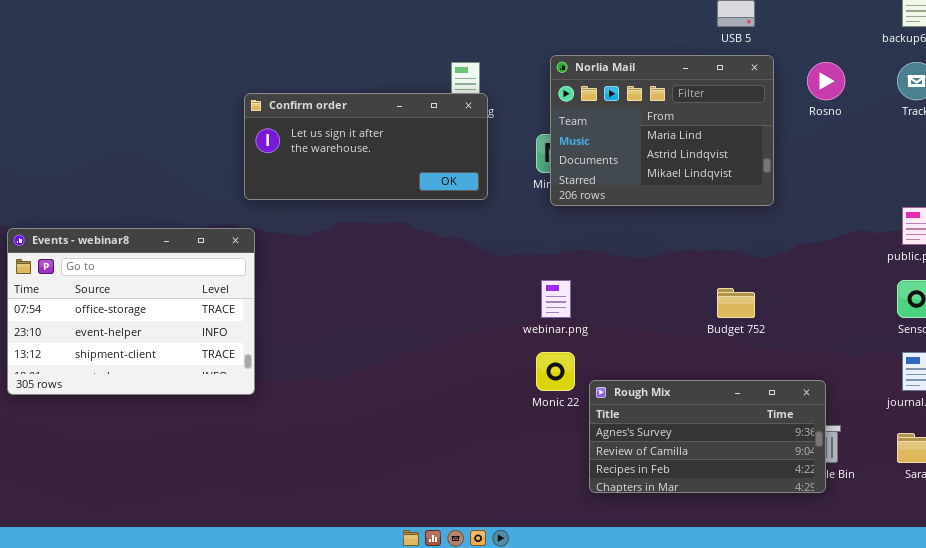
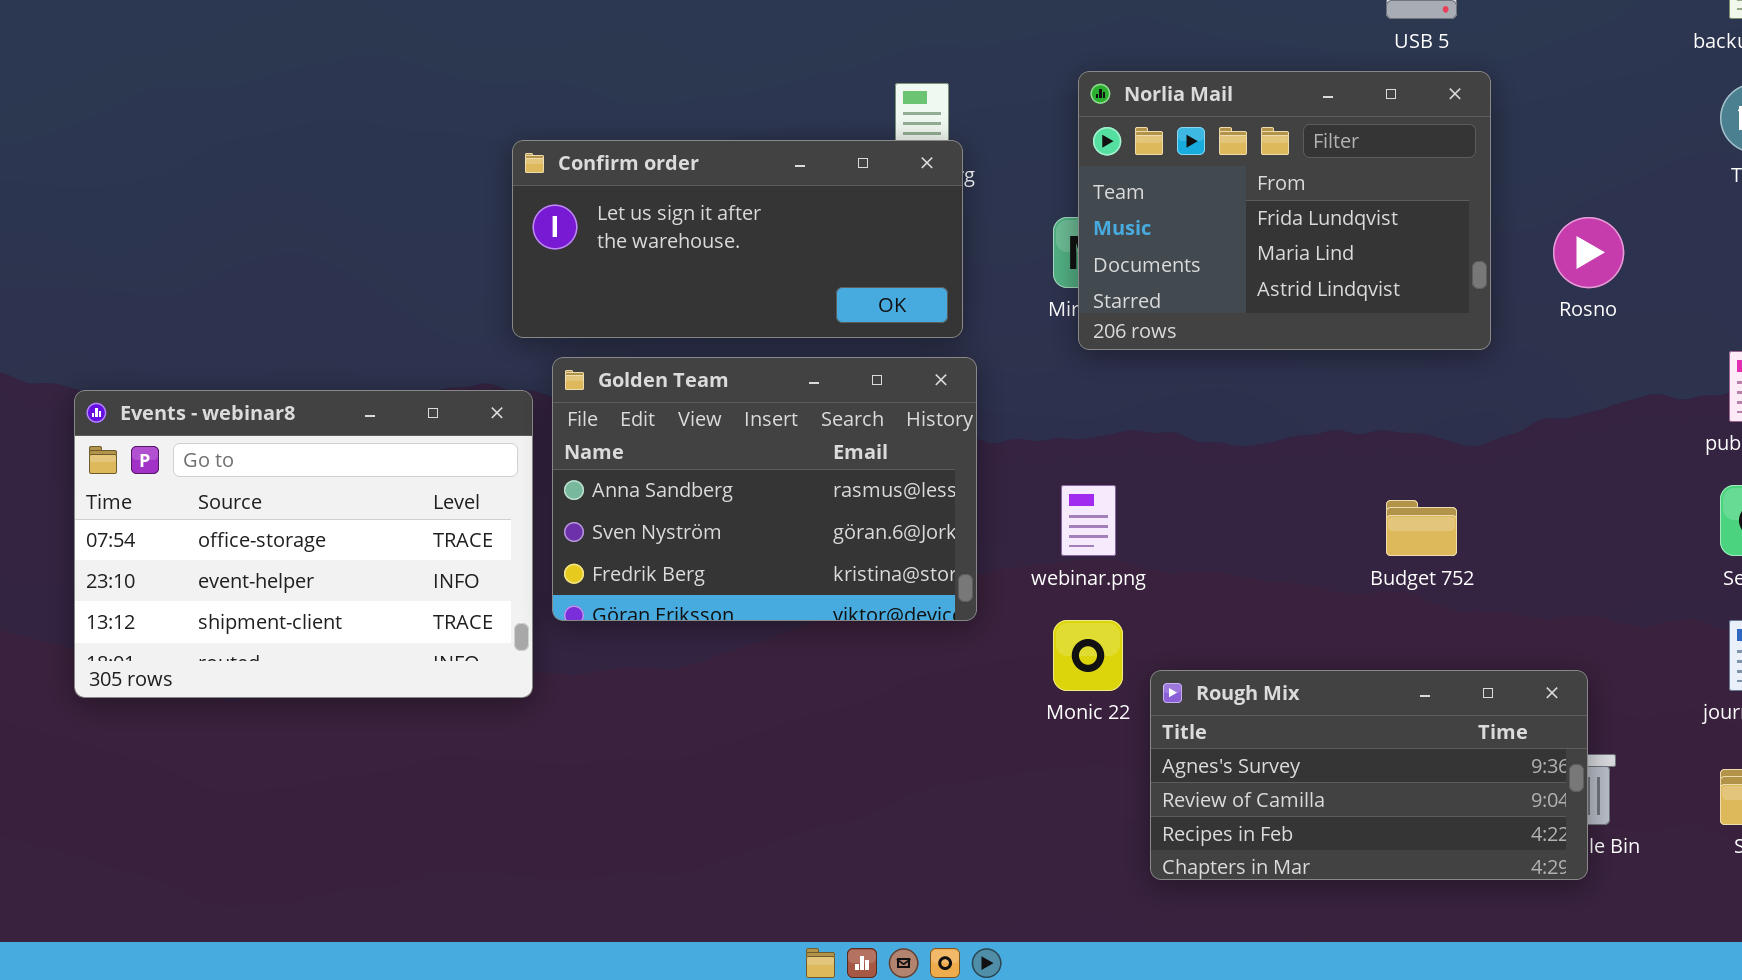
Norlia Mail: [550,55,774,206] -> [1078,71,1491,350], scrolled up 1 row
Rosno: [807,62,845,100] -> [1553,217,1624,288], moved
Golden Team: none -> [552,357,977,621], opened

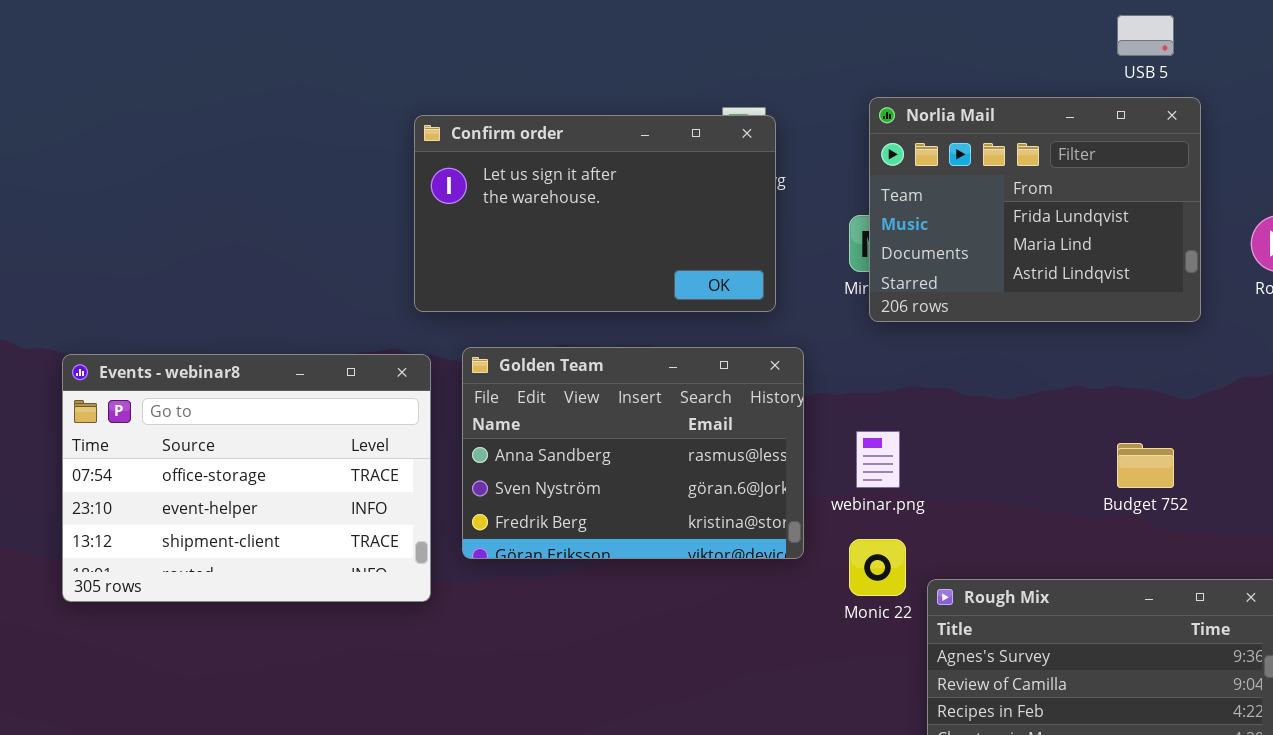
Confirm order: [512,140,963,338] -> [414,115,776,312], resized
Golden Team: [552,357,977,621] -> [462,347,804,559], moved

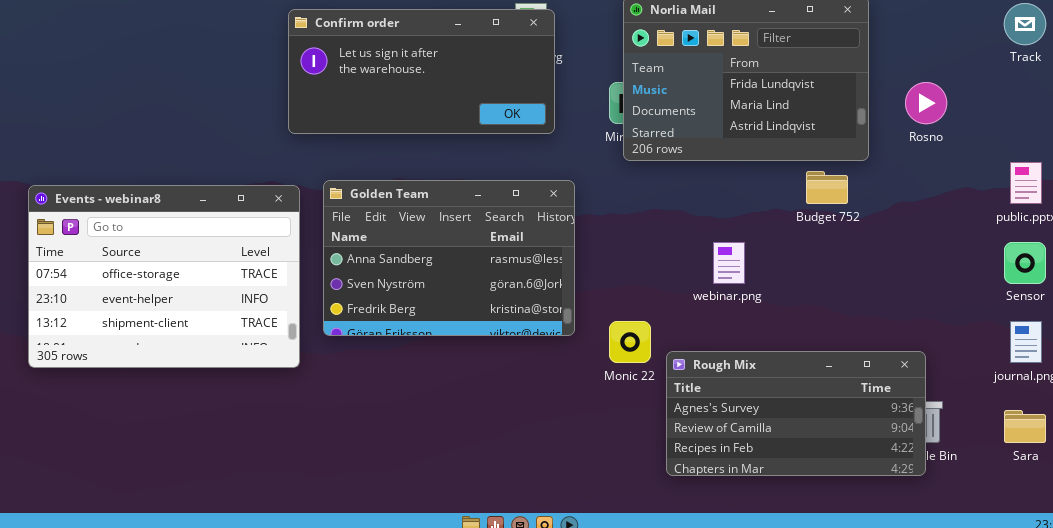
Confirm order: [414,115,776,312] -> [288,9,555,134], resized
webinar.png: [856,431,900,488] -> [713,242,745,284], moved
Budget 752: [1117,443,1174,488] -> [806,171,848,204], moved

